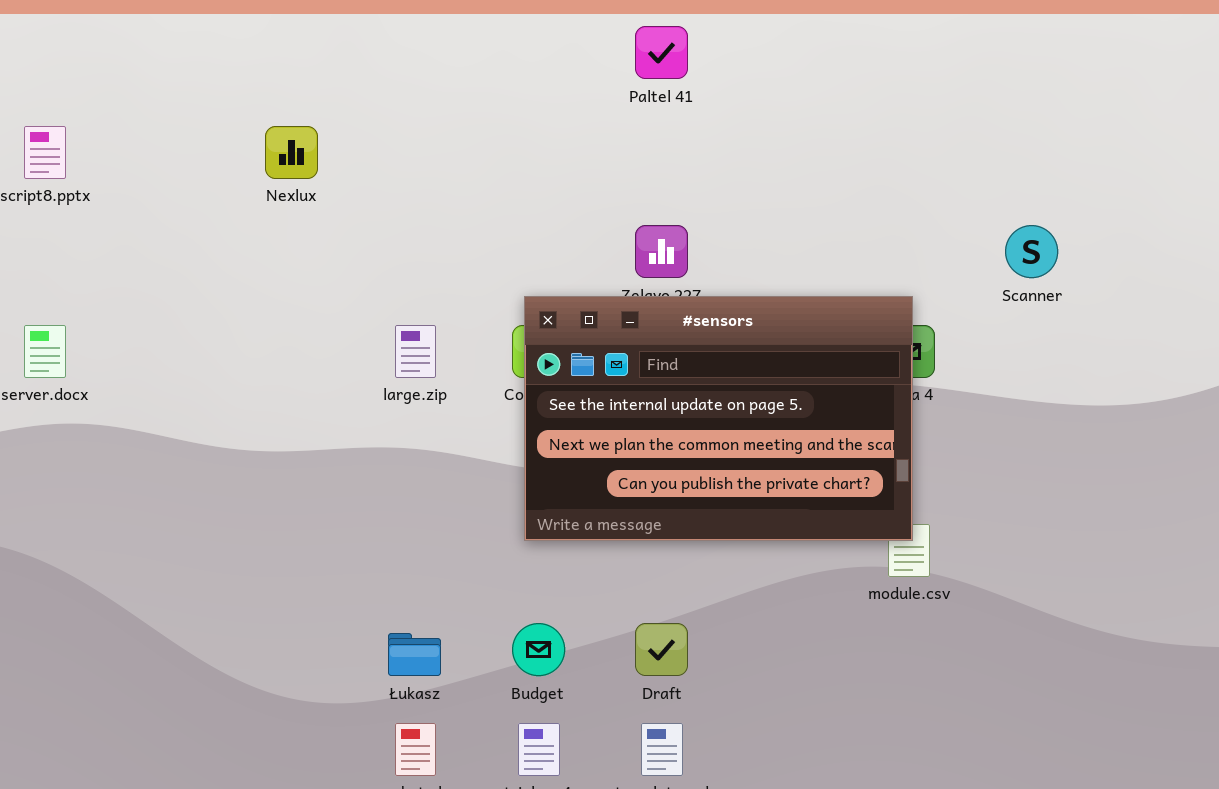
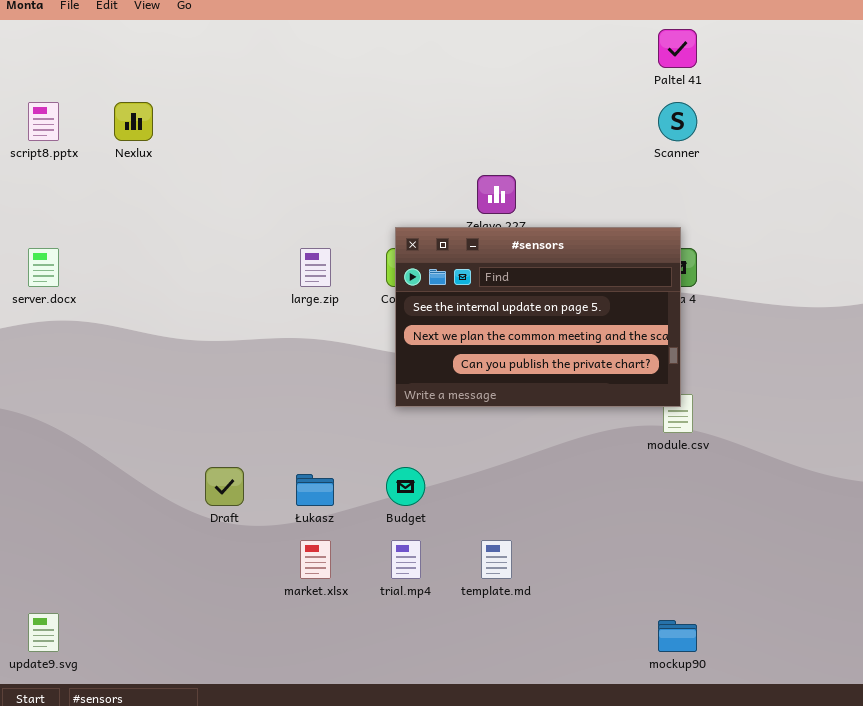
Paltel 41: [635,26,688,79] -> [658,29,697,68], moved
Nexlux: [265,126,318,179] -> [114,102,153,141], moved
Scanner: [1005,225,1058,278] -> [658,102,697,141], moved
Draft: [635,623,688,676] -> [205,467,244,506], moved

